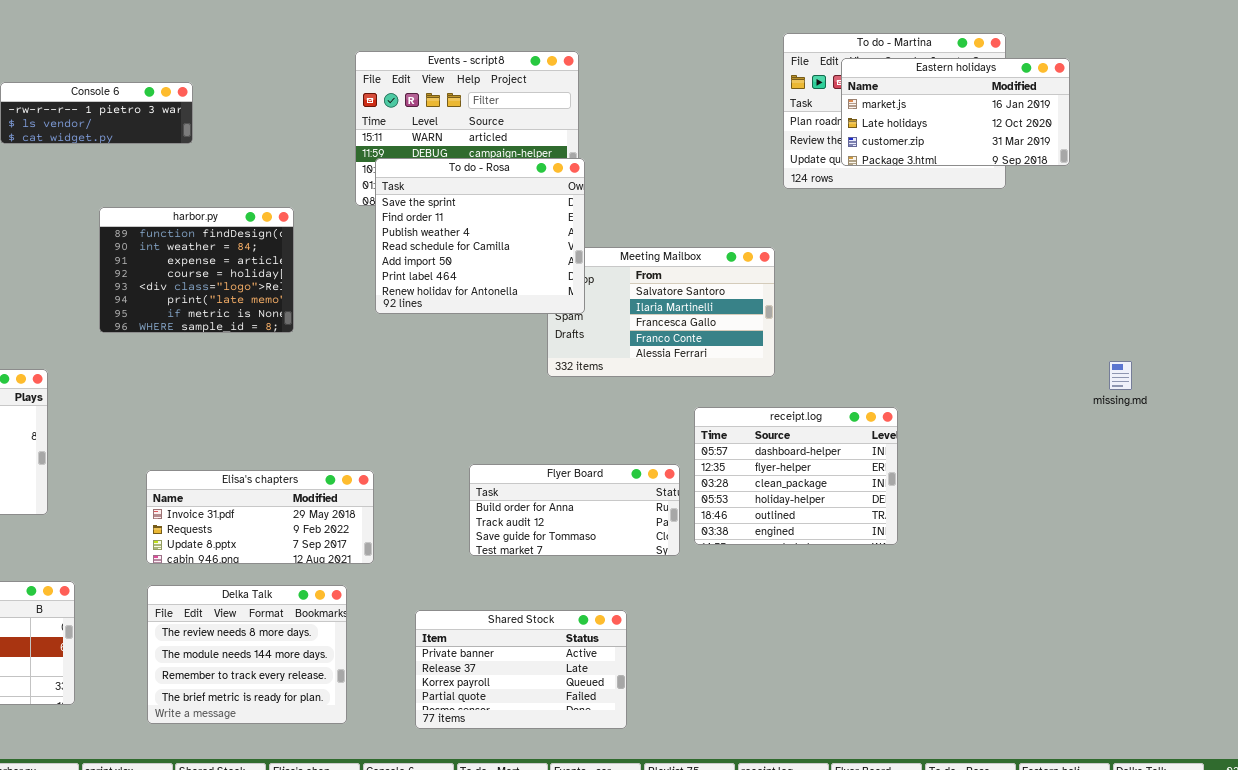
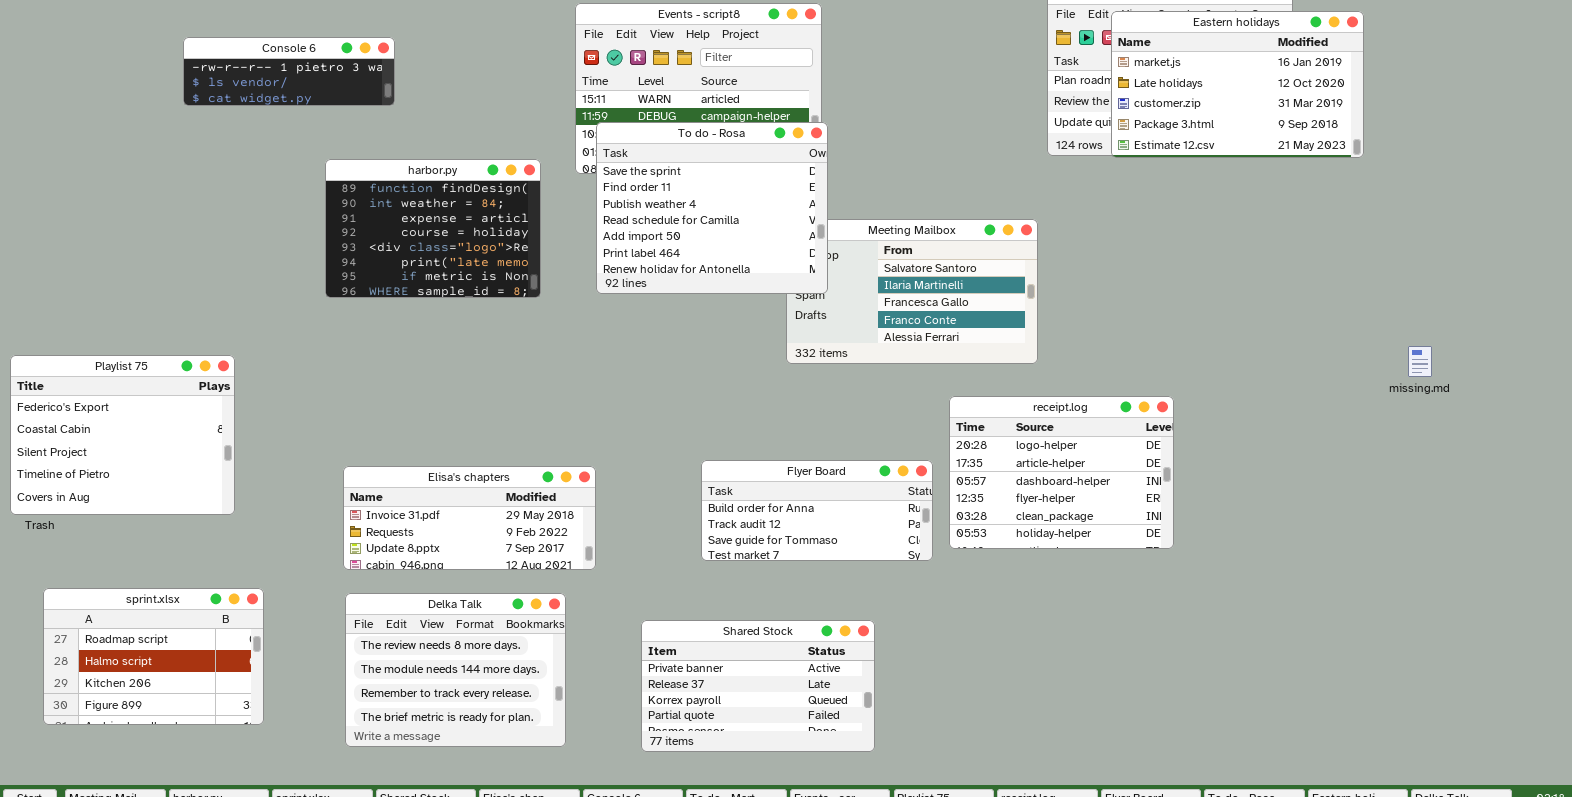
Eastern holidays: [841,58,1070,166] -> [1111,11,1364,158], resized
harbor.py: [99,207,294,333] -> [325,159,541,298], moved
receipt.log: [694,407,898,545] -> [949,396,1174,549], scrolled up 2 rows

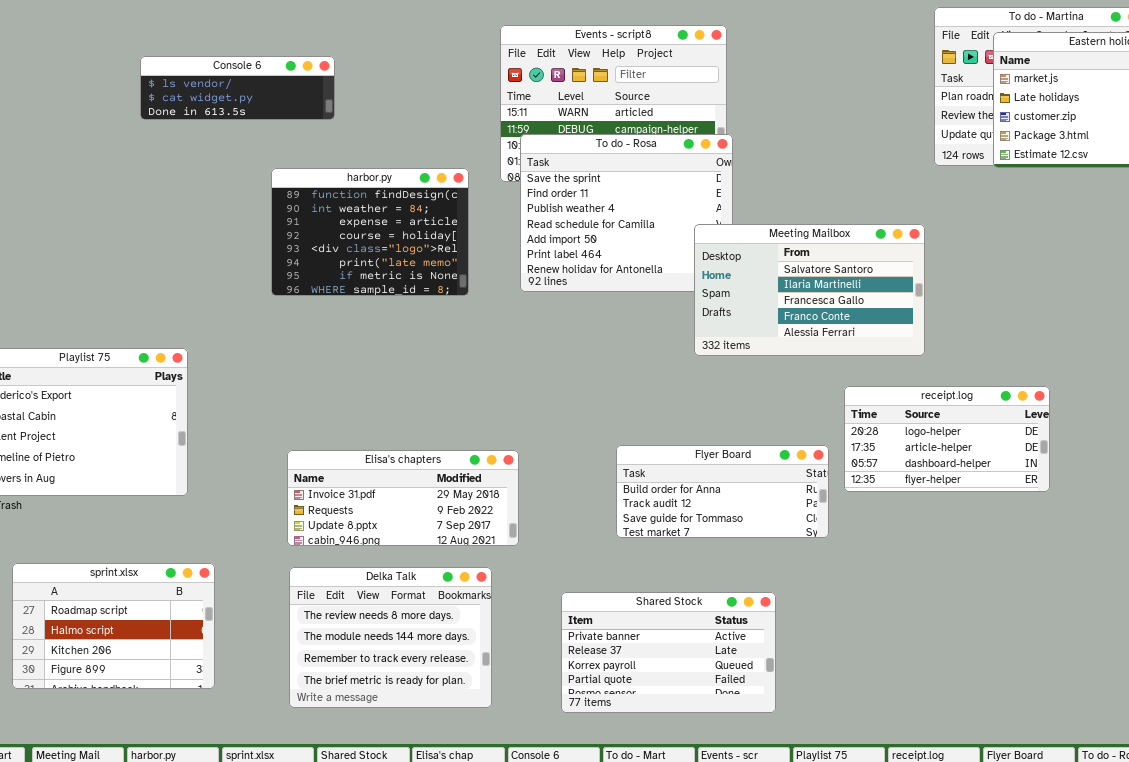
Console 6: [183,37,395,106] -> [140,56,335,120], scrolled down 1 row
Meeting Mailbox: [786,219,1038,364] -> [694,224,925,356], raised
receipt.log: [949,396,1174,549] -> [844,386,1050,492], resized

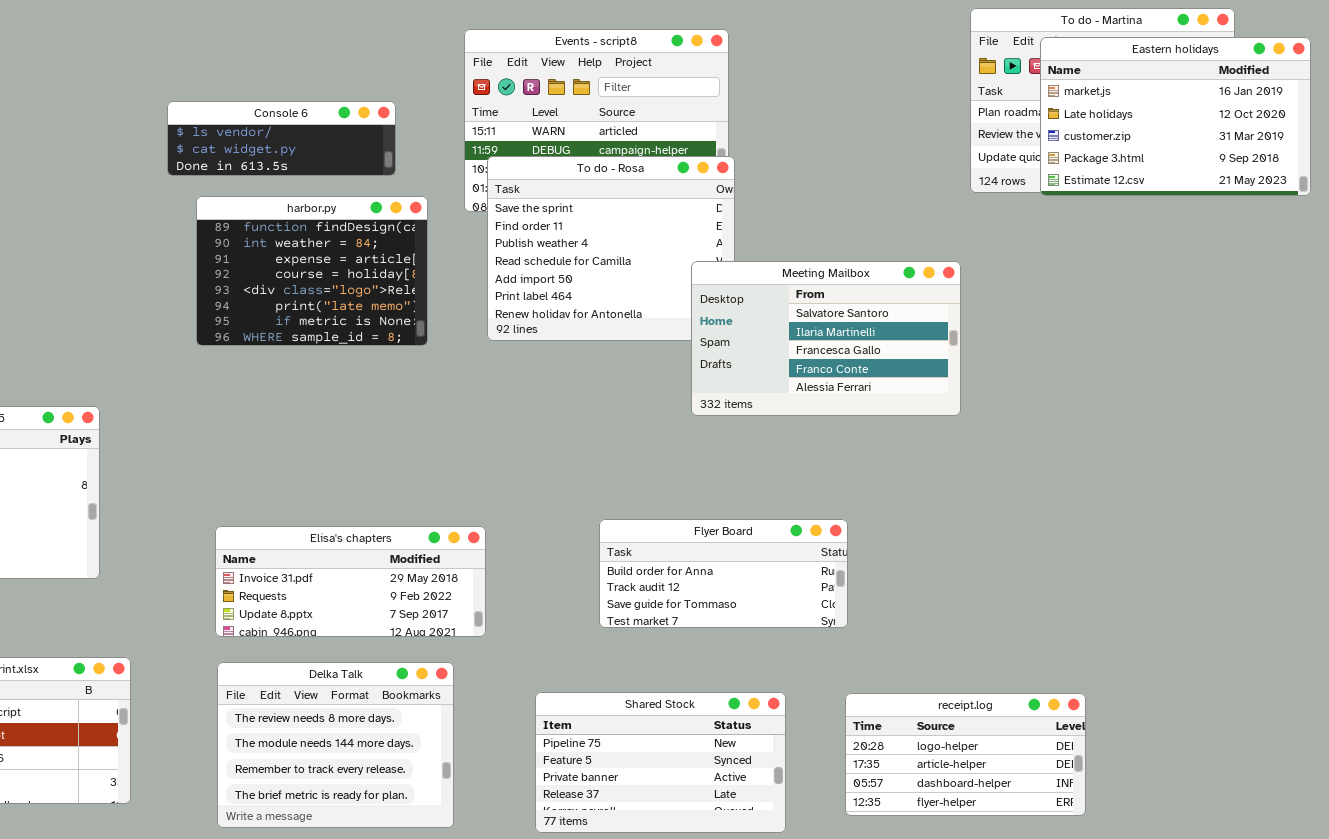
Console 6: [140,56,335,120] -> [167,101,396,176], moved
receipt.log: [844,386,1050,492] -> [845,693,1086,816], moved
Shared Stock: [561,592,776,713] -> [535,692,786,833], scrolled up 2 rows

